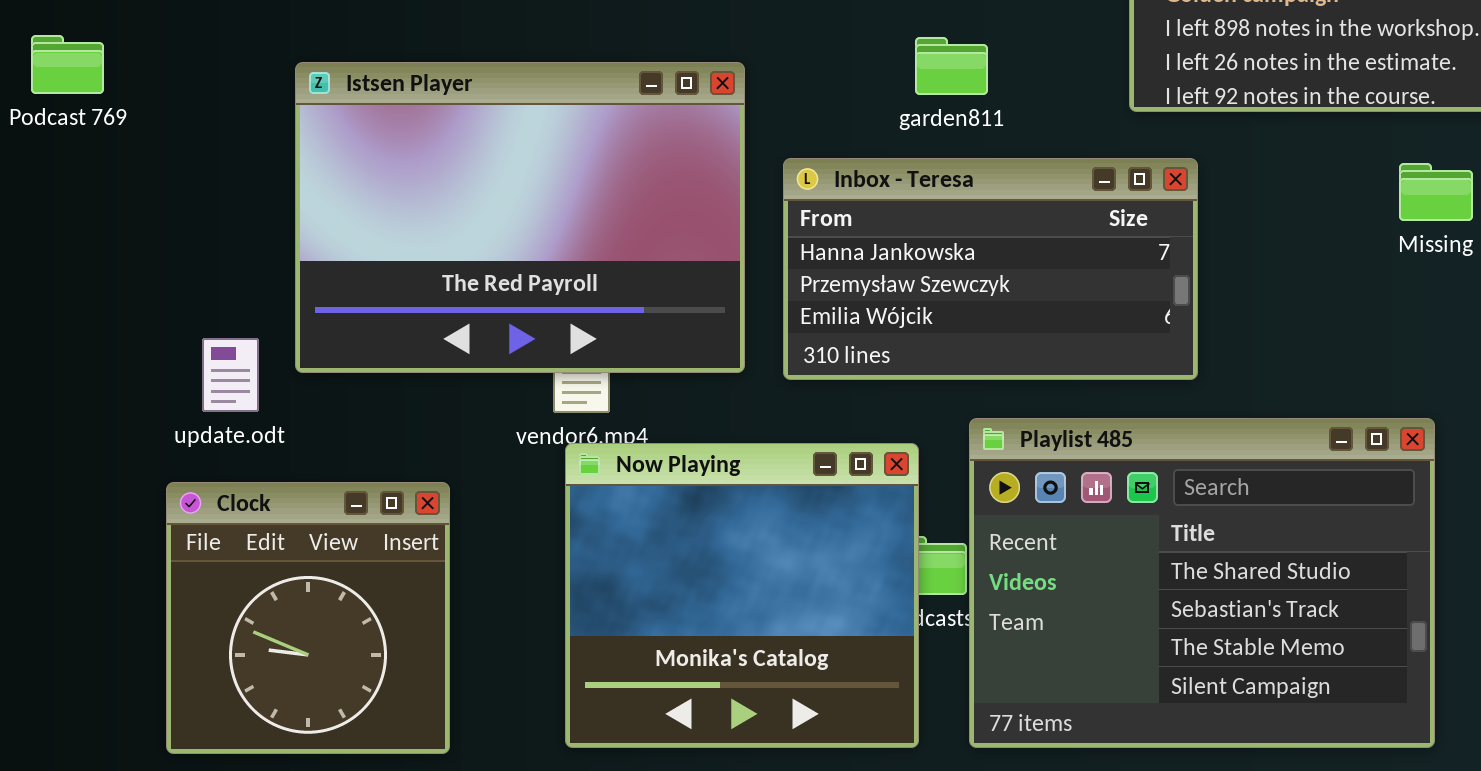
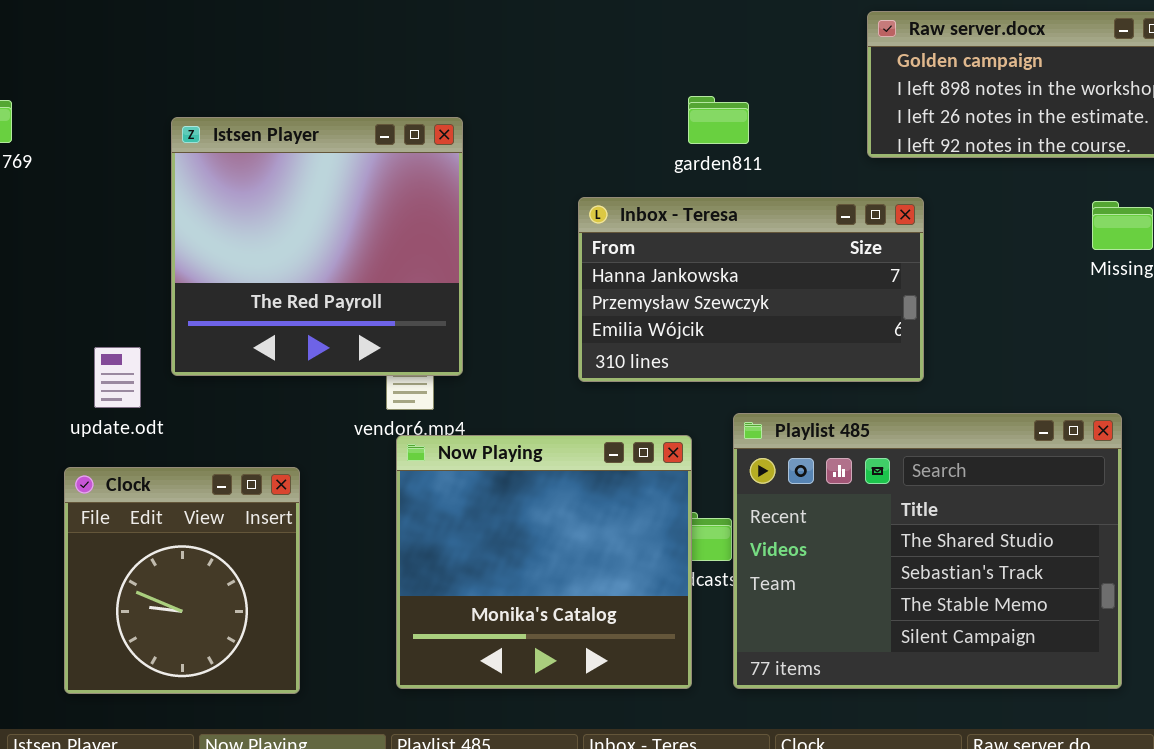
Istsen Player: [295,62,745,373] -> [171,117,463,376], resized

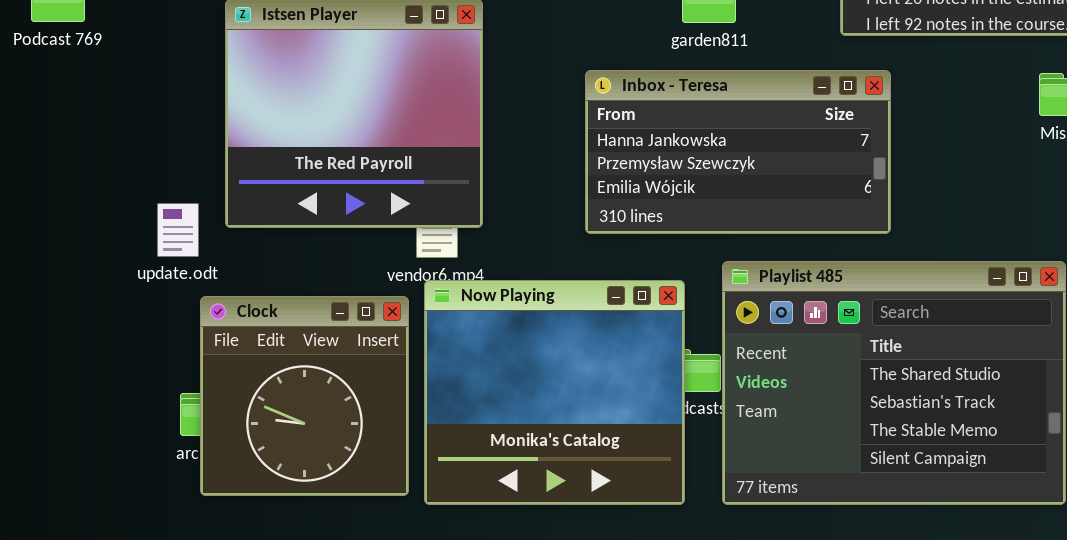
Clock: [64,467,300,694] -> [200,296,409,496], moved

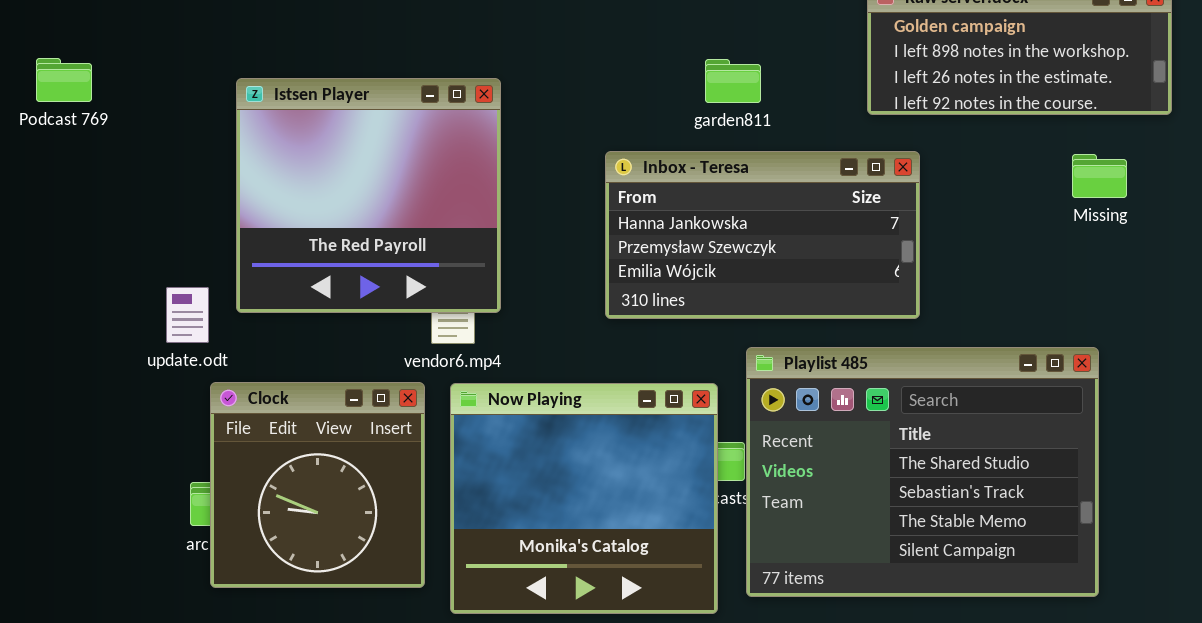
Now Playing: [424,280,685,505] -> [450,383,718,614], moved

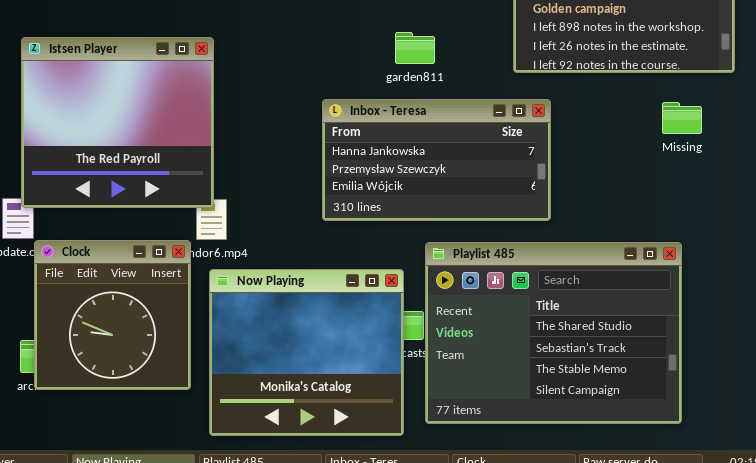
Istsen Player: [236,78,501,313] -> [21,37,214,208], moved
Clock: [210,382,425,588] -> [34,240,191,390], moved

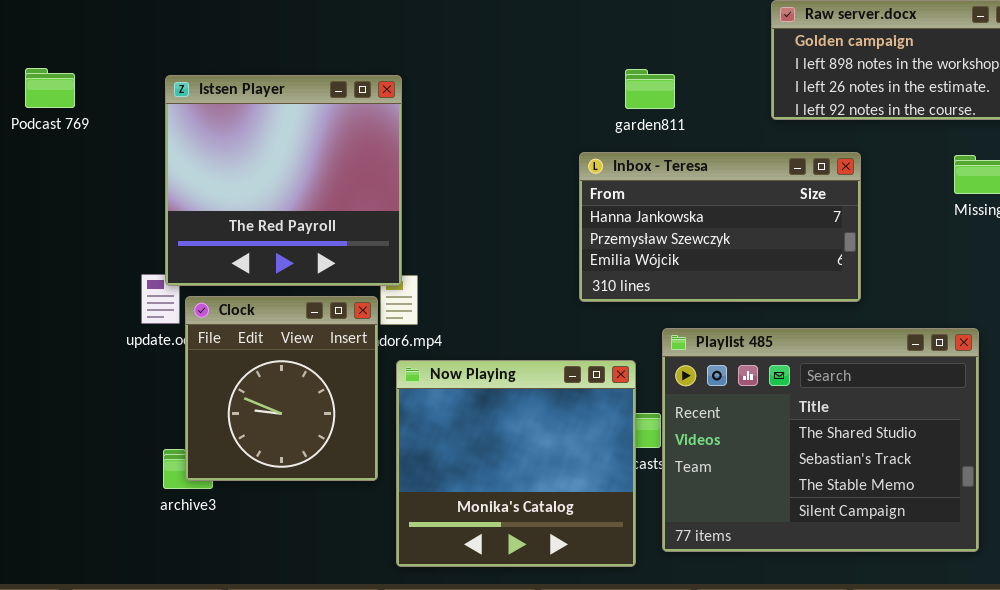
Inbox - Teresa: [322,99,551,221] -> [579,152,861,302], moved
Clock: [34,240,191,390] -> [185,296,378,481], moved

